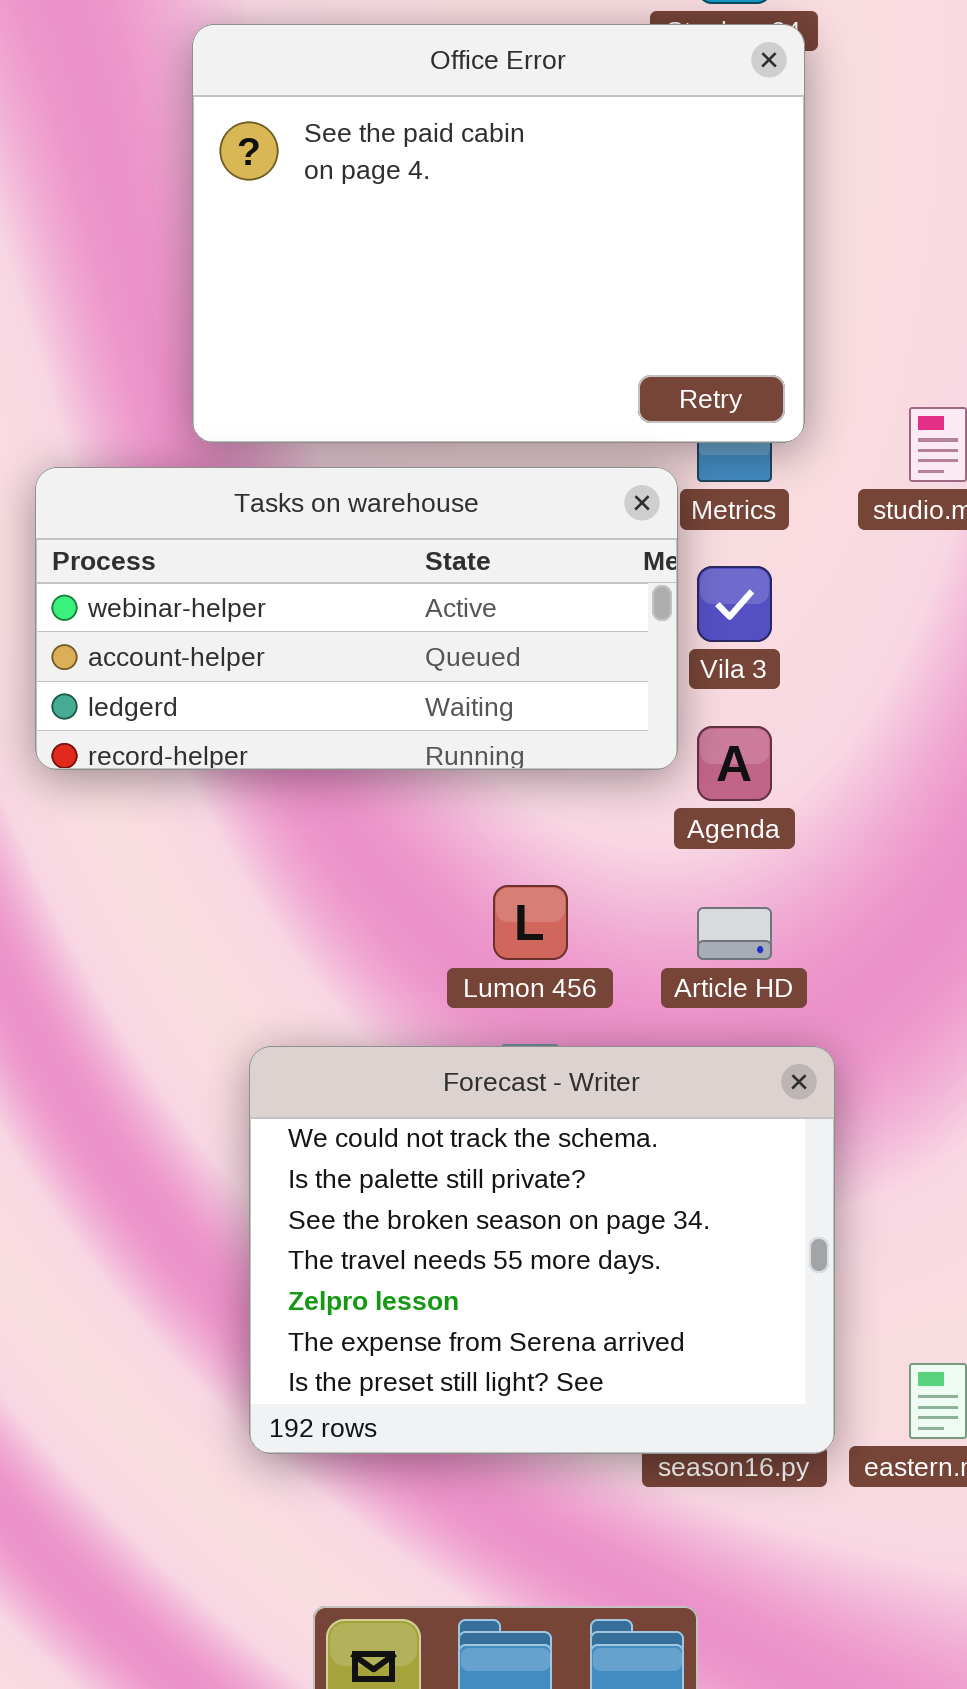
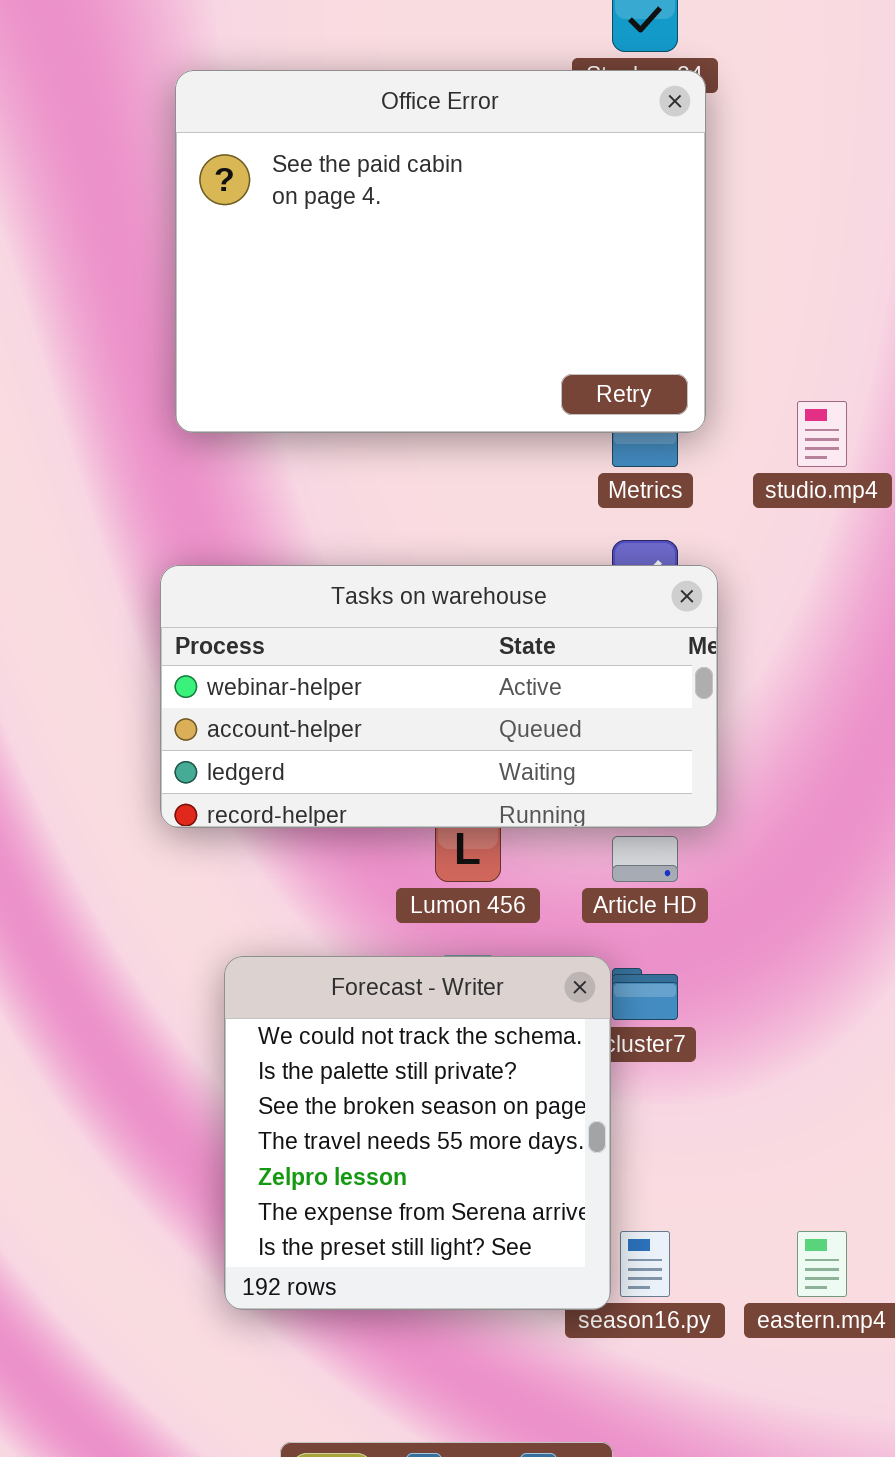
Tasks on warehouse: [35,467,678,770] -> [160,565,718,828], moved
Forecast - Writer: [249,1046,835,1454] -> [224,956,611,1310], resized

